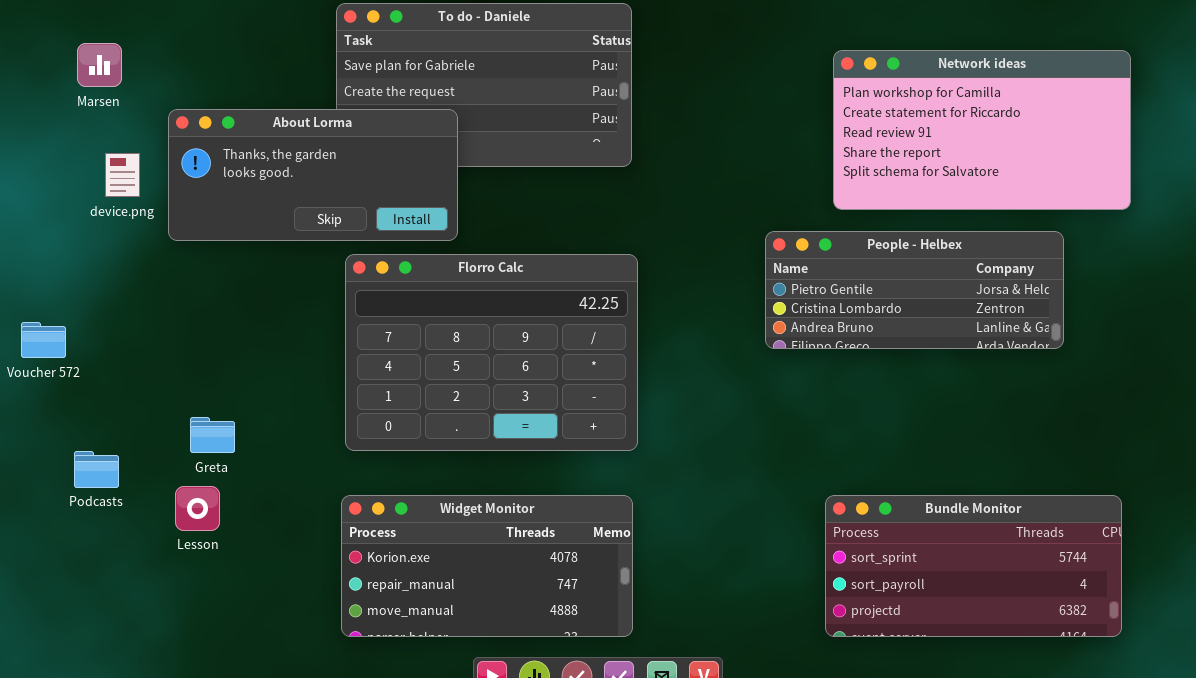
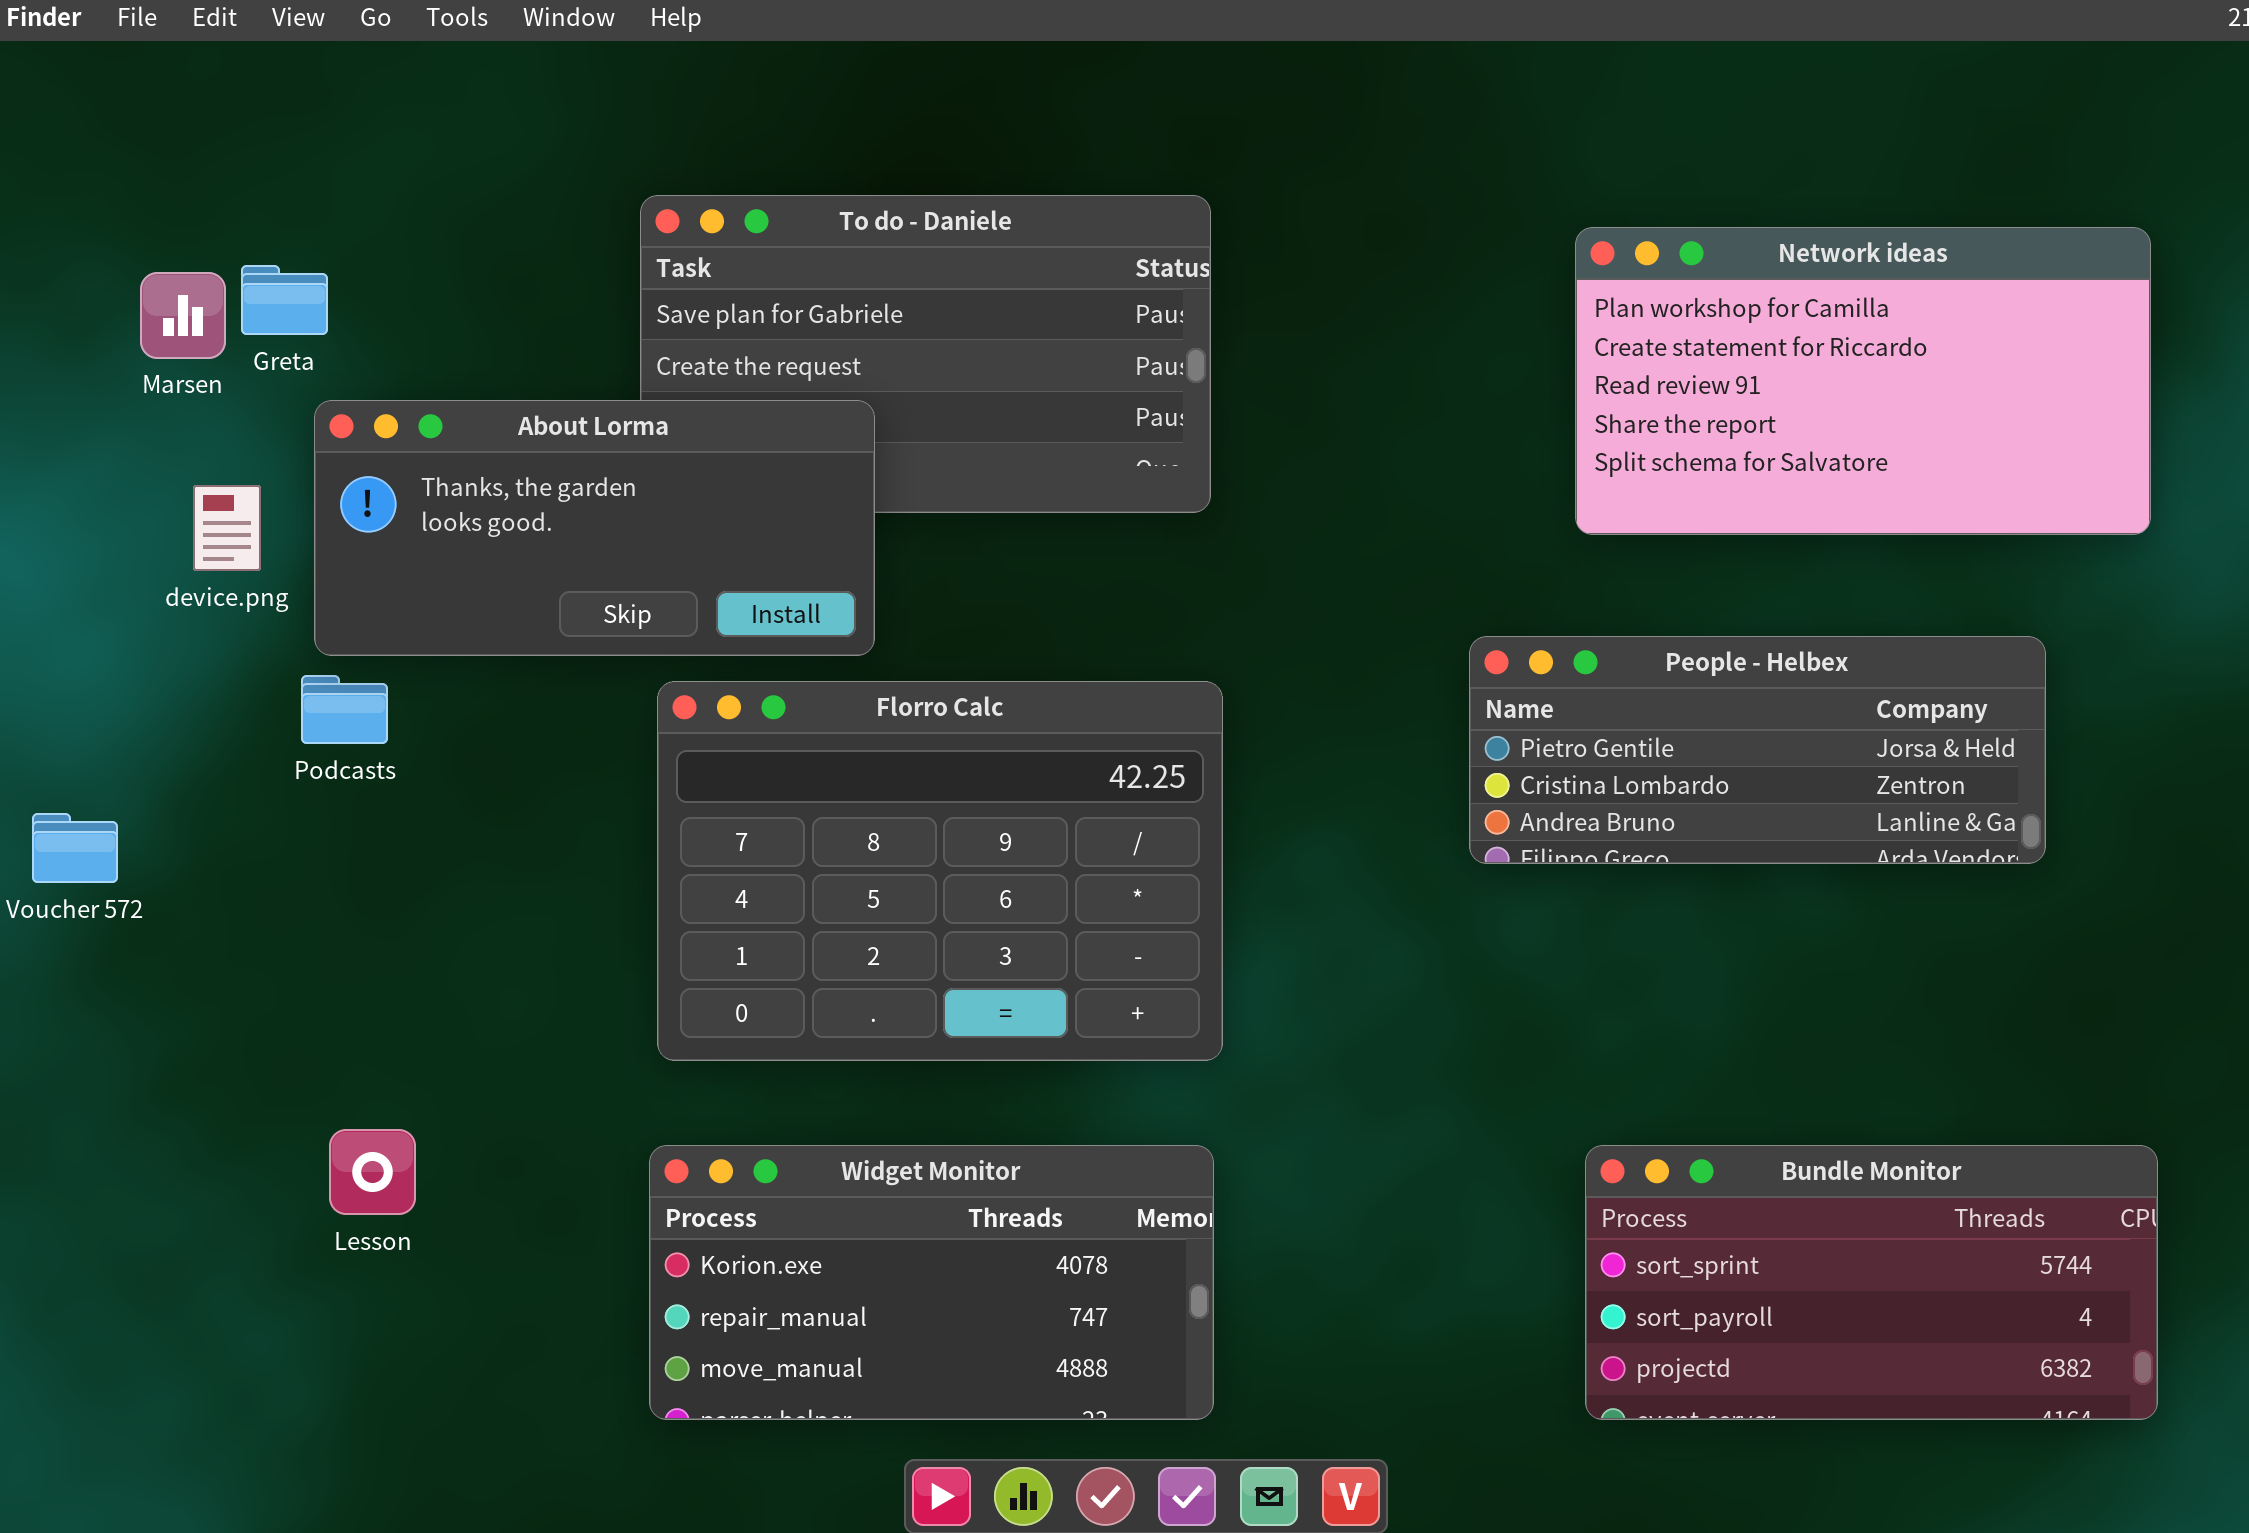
Network ideas: [833,50,1131,210] -> [1575,227,2151,535], moved
Greta: [190,417,235,453] -> [241,265,328,335], moved
Podcasts: [74,451,119,488] -> [301,675,388,744], moved

